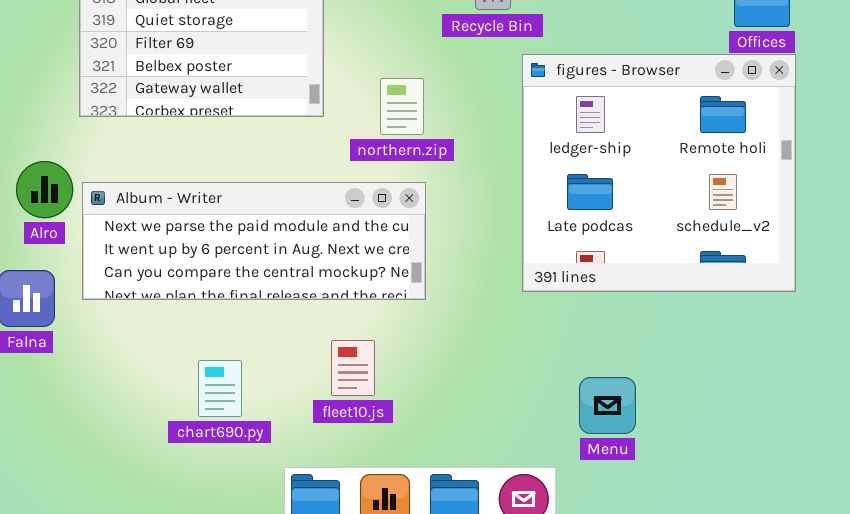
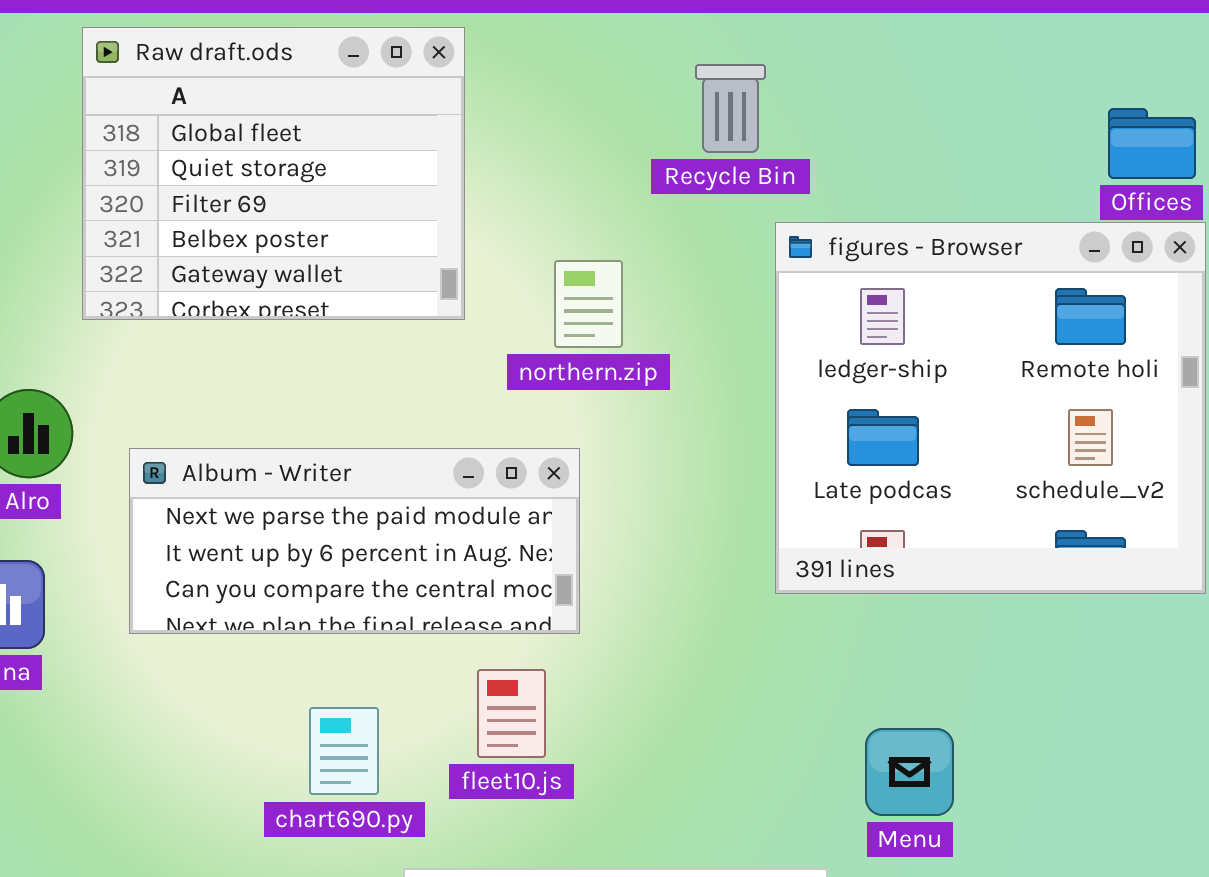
Album - Writer: [82,182,426,300] -> [129,448,580,634], moved, resized
chart690.py: [198,360,242,417] -> [309,707,379,795], moved

